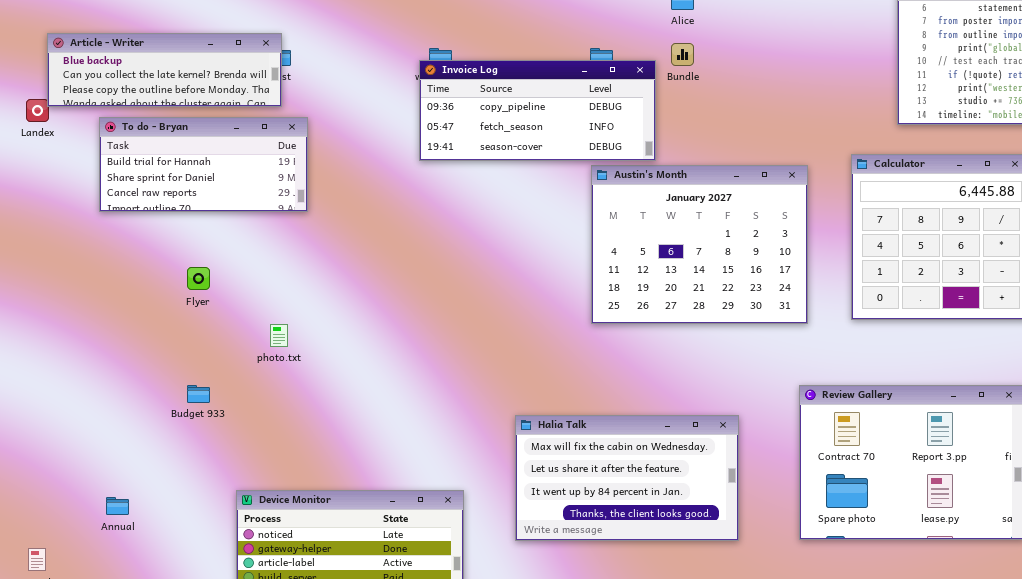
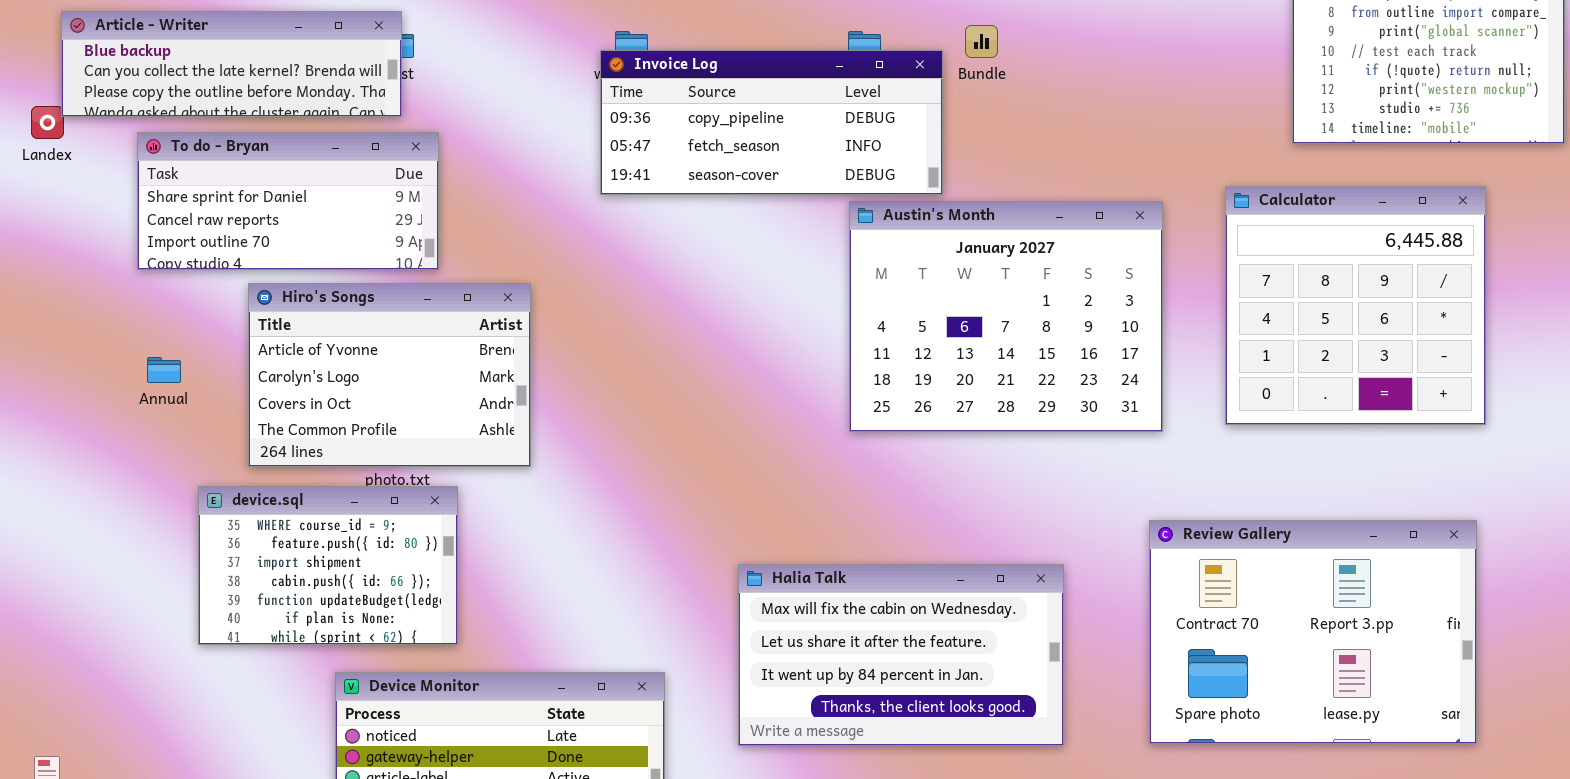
To do - Bryan: [99,117,308,212] -> [137,132,439,270], scrolled down 1 row
Hiro's Songs: none -> [248,283,531,467], opened
device.sql: none -> [198,486,458,645], opened
Annual: [106,497,129,515] -> [147,357,181,383], moved

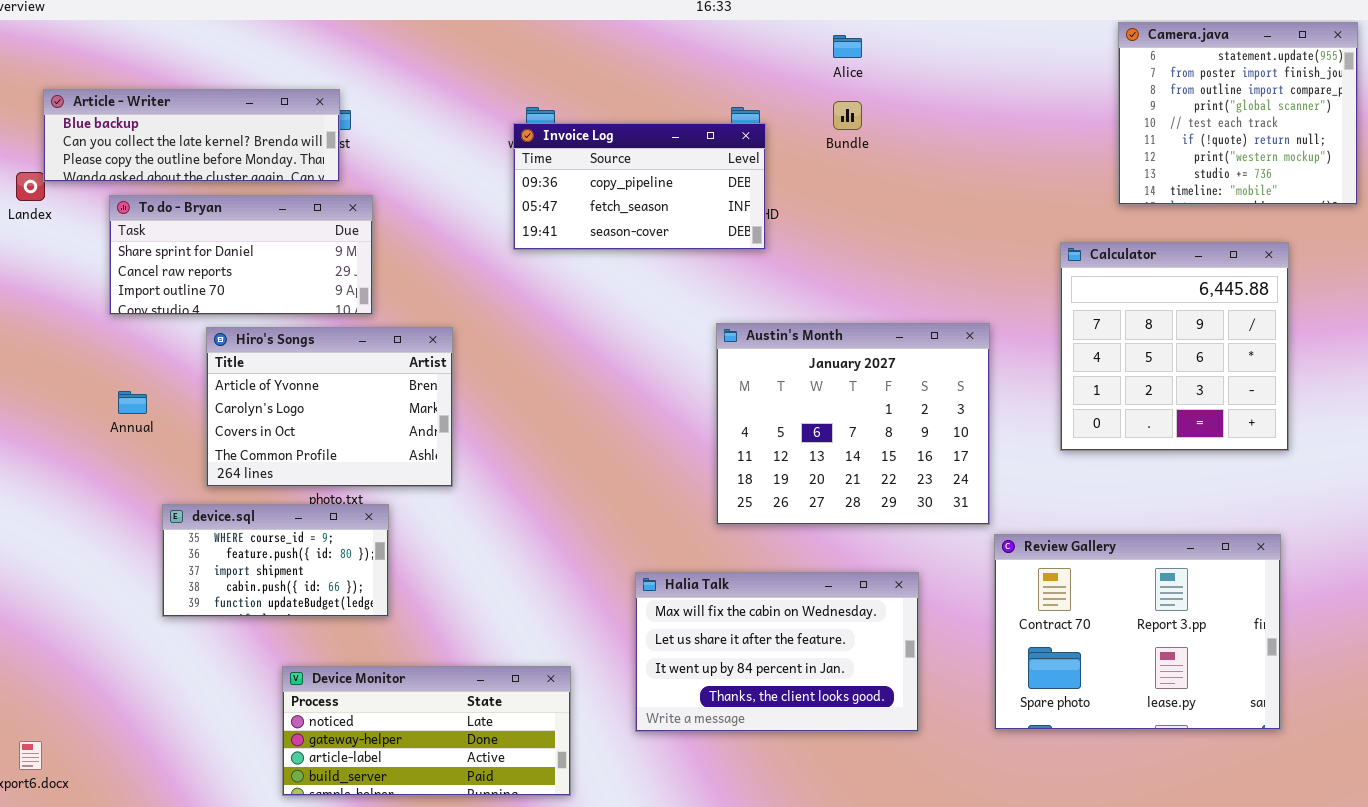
Invoice Log: [600,50,943,195] -> [513,123,766,250], resized
Austin's Month: [849,201,1163,432] -> [716,323,990,525], moved
device.sql: [198,486,458,645] -> [162,504,389,617], resized

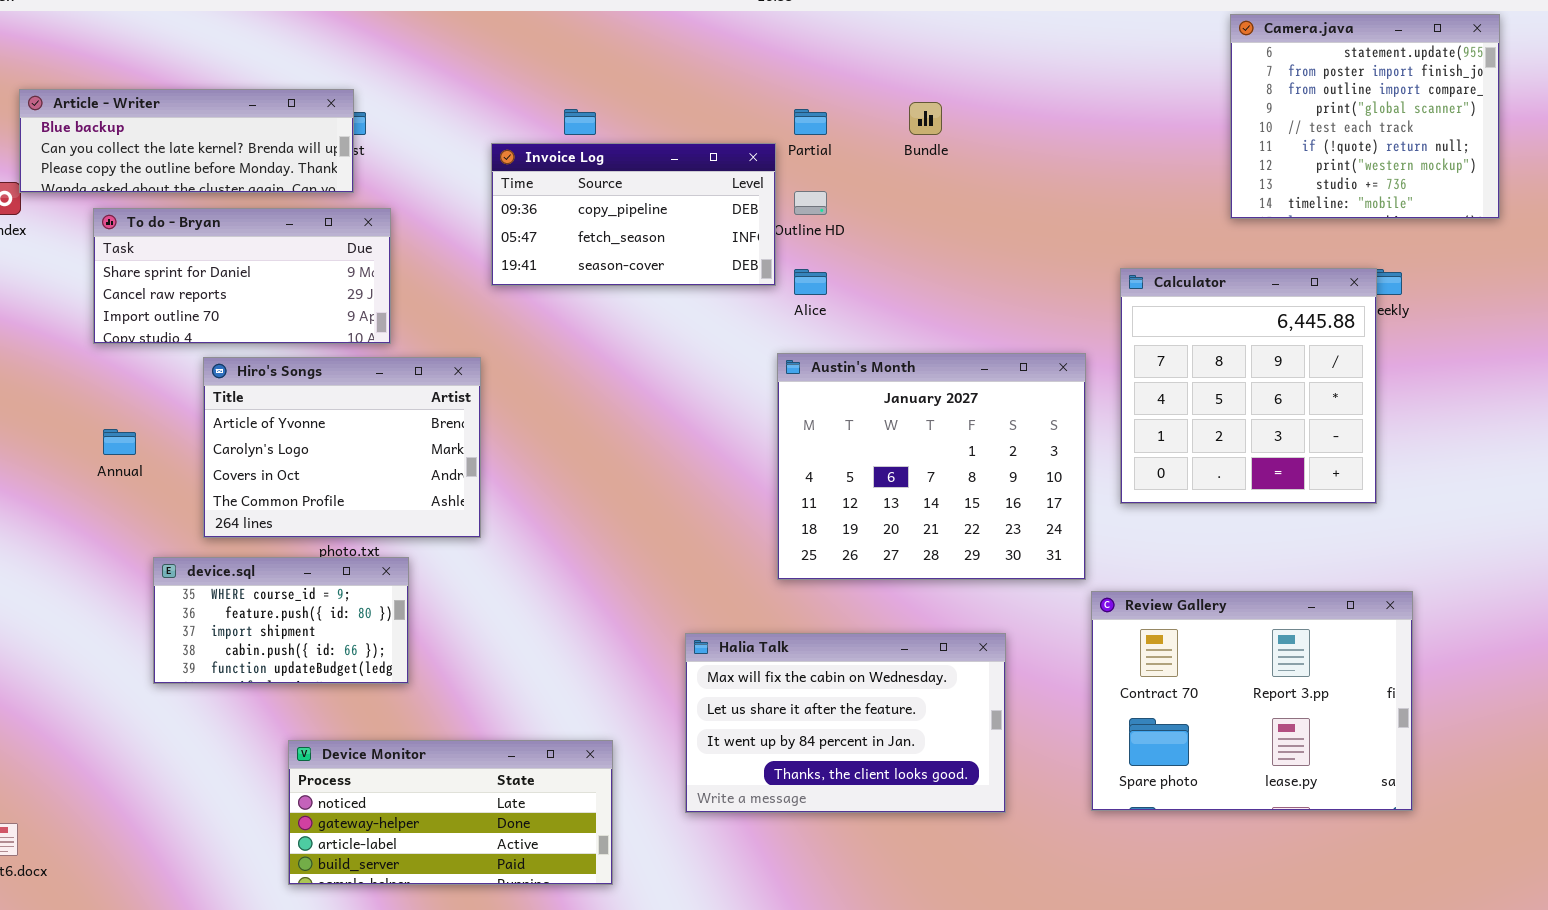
Alice: [833,35,862,58] -> [794,269,827,295], moved
Invoice Log: [513,123,766,250] -> [491,143,776,286], moved
Calculator: [1060,242,1289,451] -> [1120,268,1377,504], moved

